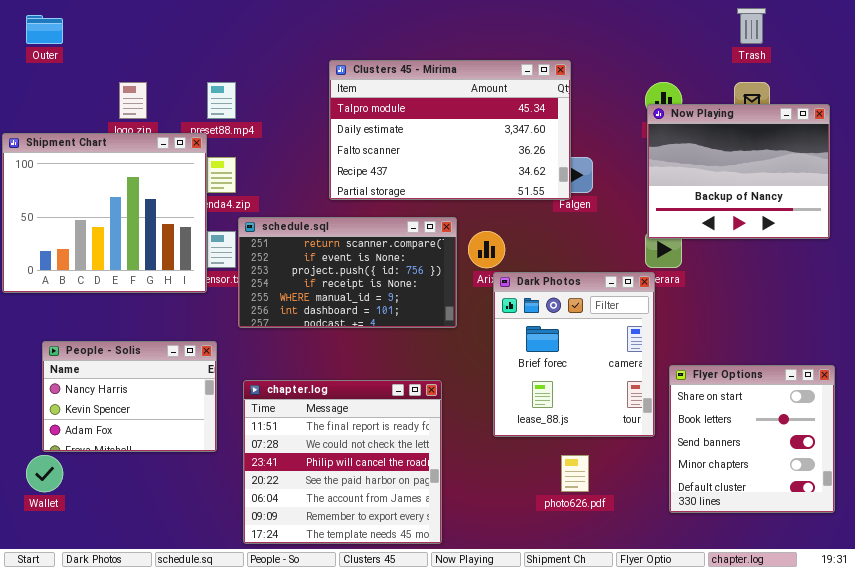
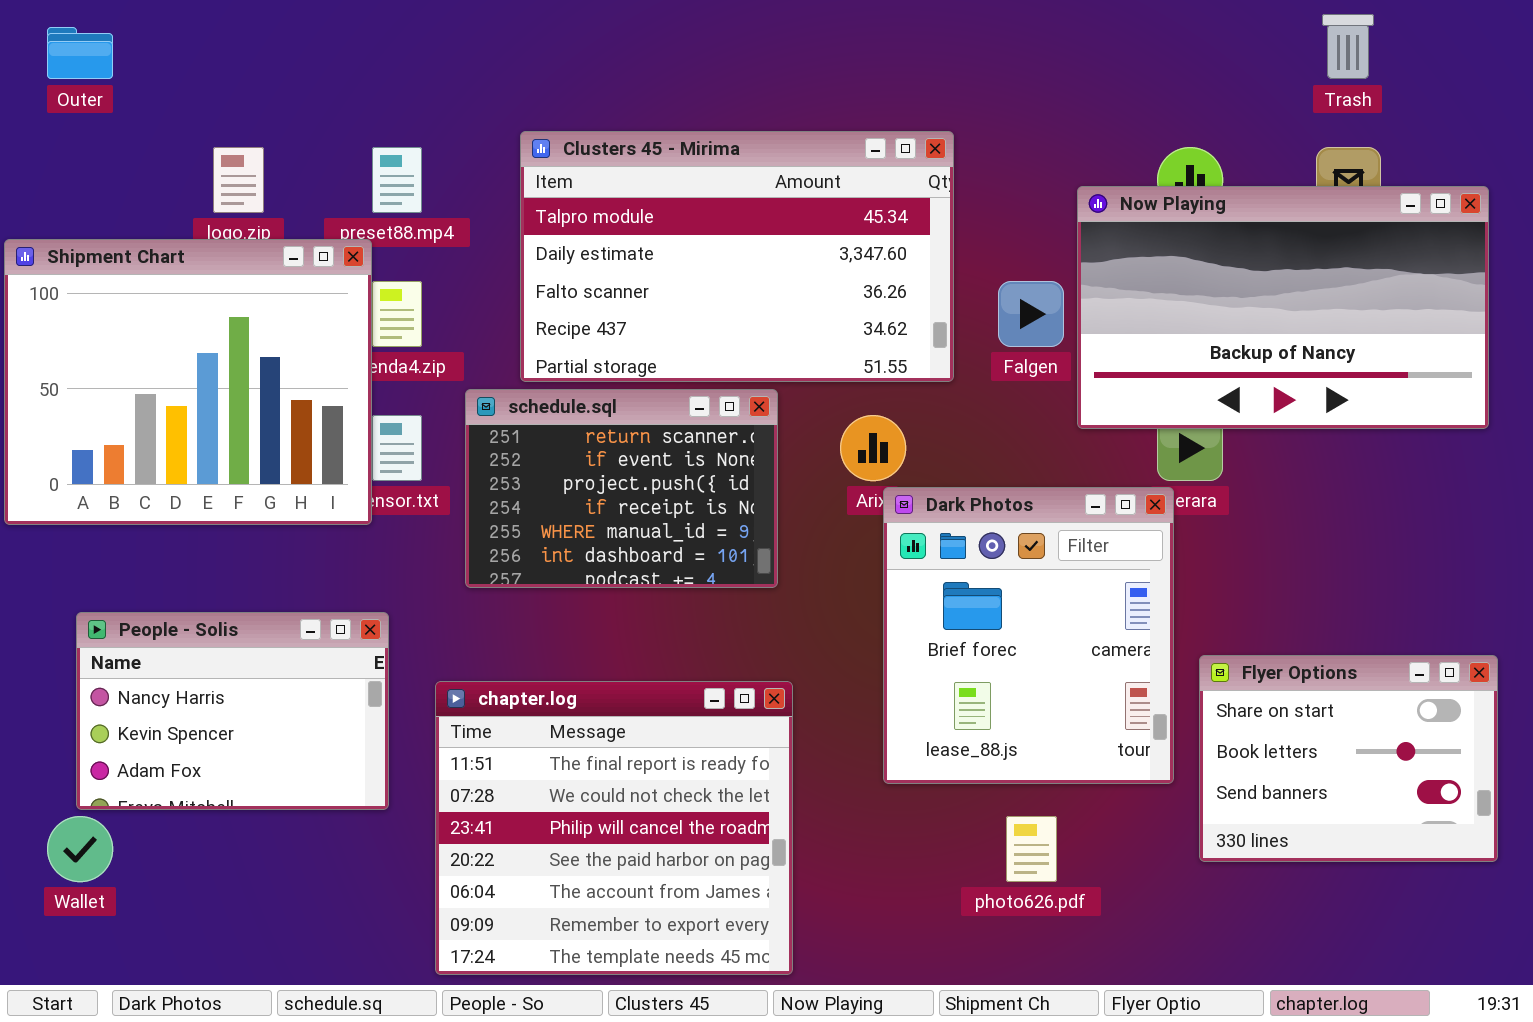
Clusters 45 - Mirima: [329,60,571,200] -> [520,131,954,382], moved
Now Playing: [647,104,830,239] -> [1077,186,1489,429], resized
schedule.sql: [238,217,457,328] -> [465,389,778,588], moved, resized
Flyer Options: [669,365,835,513] -> [1199,655,1498,862], resized

